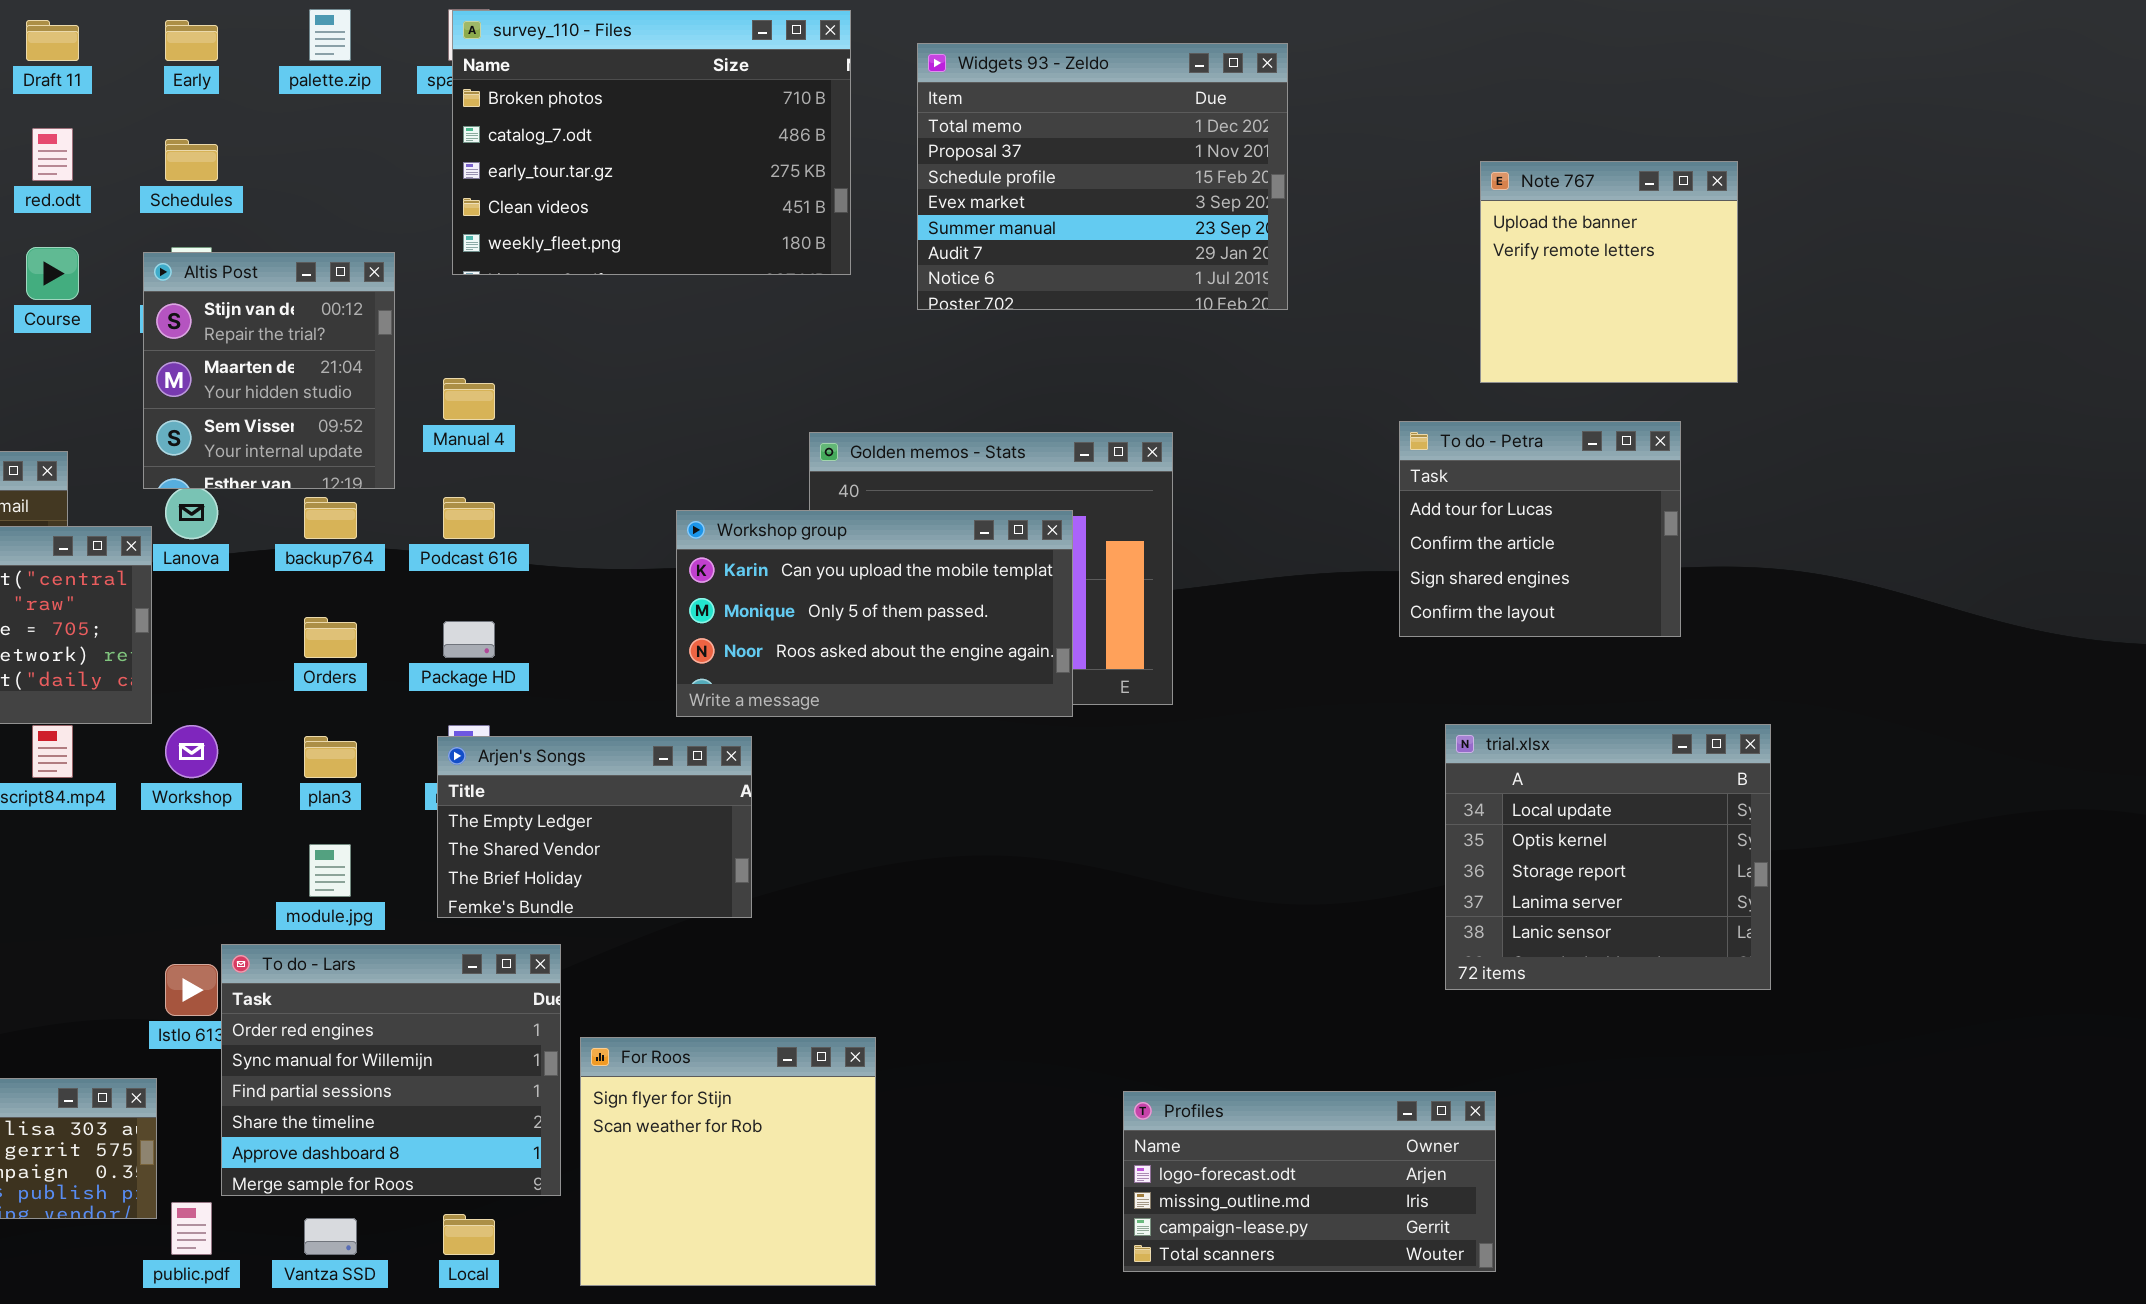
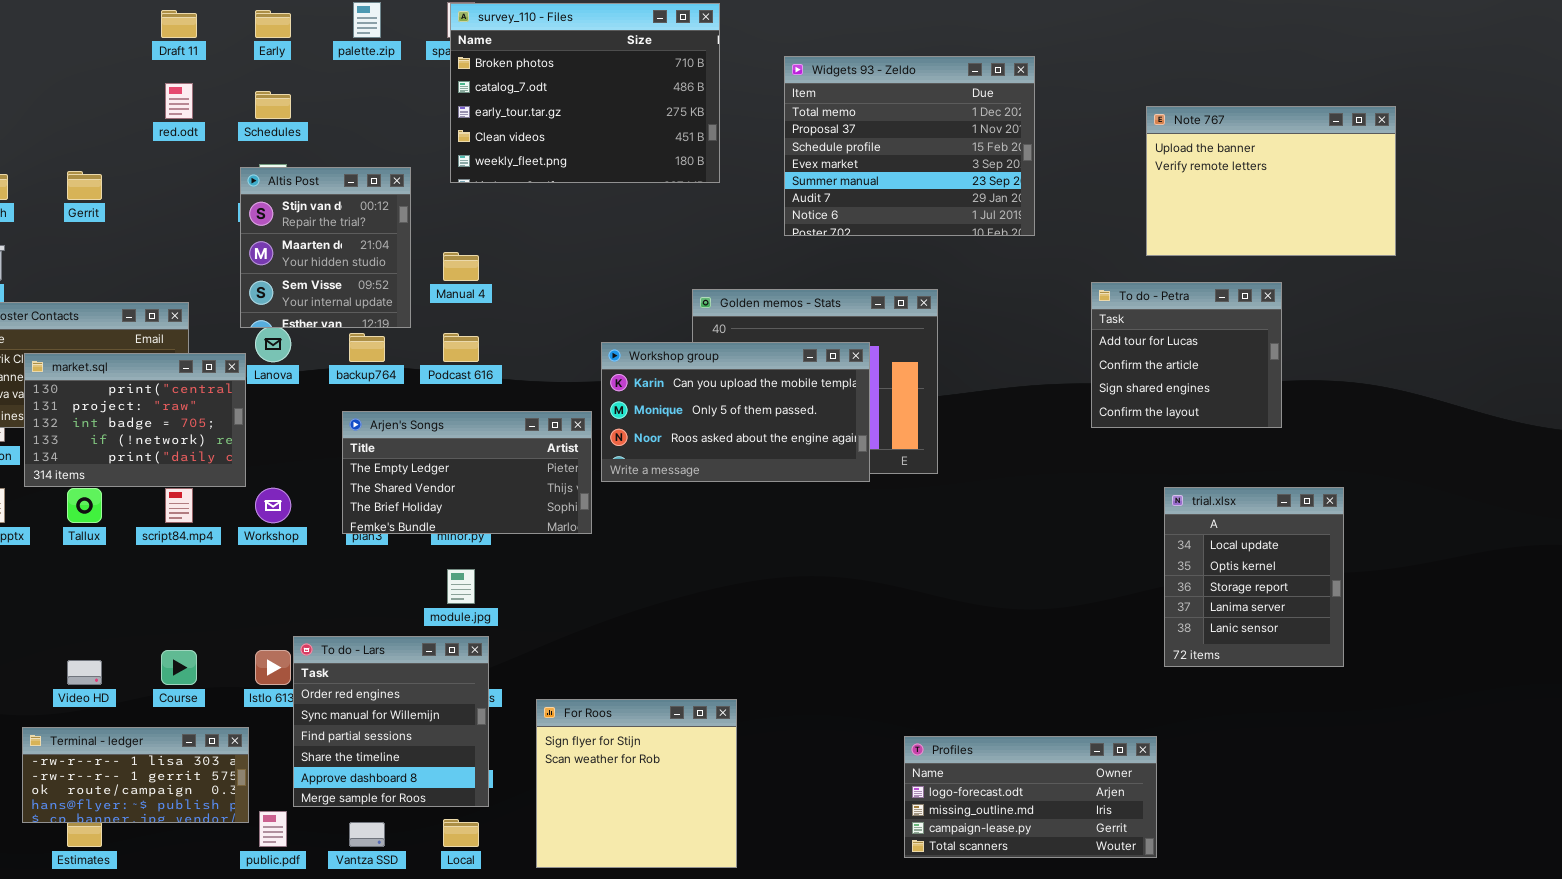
Widgets 93 - Zeldo: [917,43,1288,310] -> [784,56,1035,236], moved
Note 767: [1480,161,1738,383] -> [1146,106,1396,256], resized
Course: [26,247,79,300] -> [161,650,197,685], moved
trial.xlsx: [1445,724,1771,990] -> [1164,487,1344,667], resized
Arjen's Songs: [437,736,752,918] -> [342,411,592,534], moved, resized
module.jpg: [309,844,351,897] -> [447,569,475,604], moved
To do - Lars: [221,944,561,1196] -> [293,636,489,807], resized

